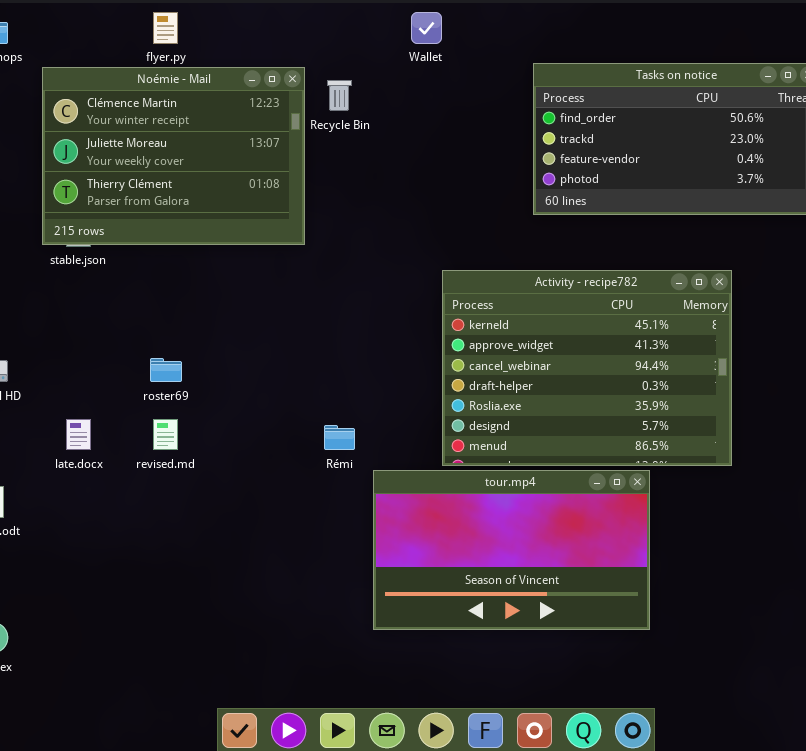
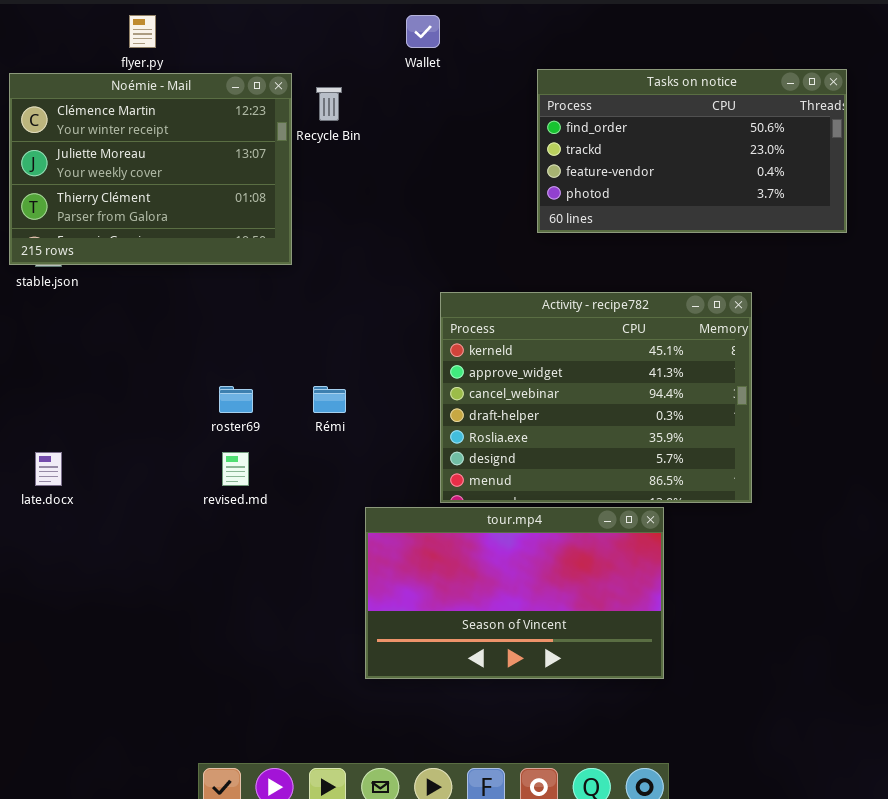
roster69: [150,358,182,382] -> [219,386,253,413], moved
revised.md: [153,419,178,450] -> [222,452,249,486], moved
Rémi: [324,425,355,450] -> [313,386,346,413], moved

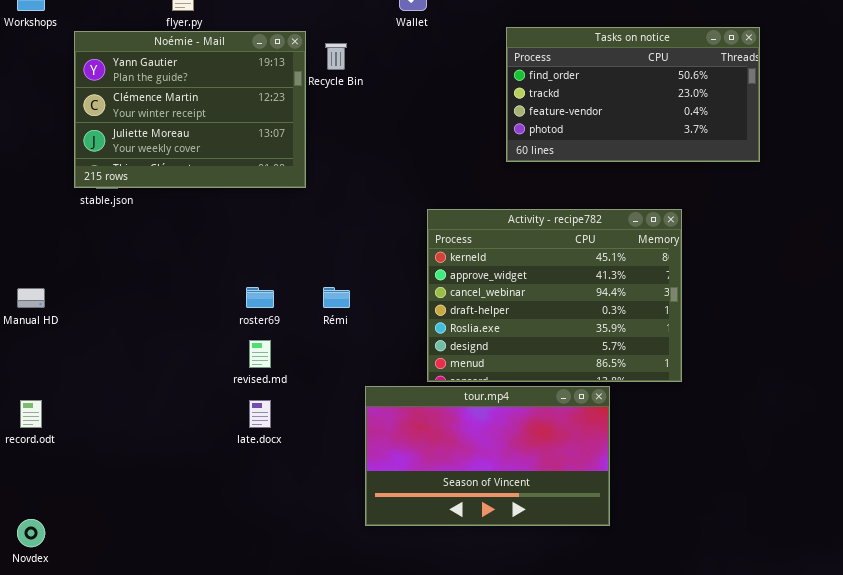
Noémie - Mail: [9,73,292,265] -> [74,31,306,188], scrolled up 1 row
late.docx: [35,452,62,486] -> [249,400,271,428], moved

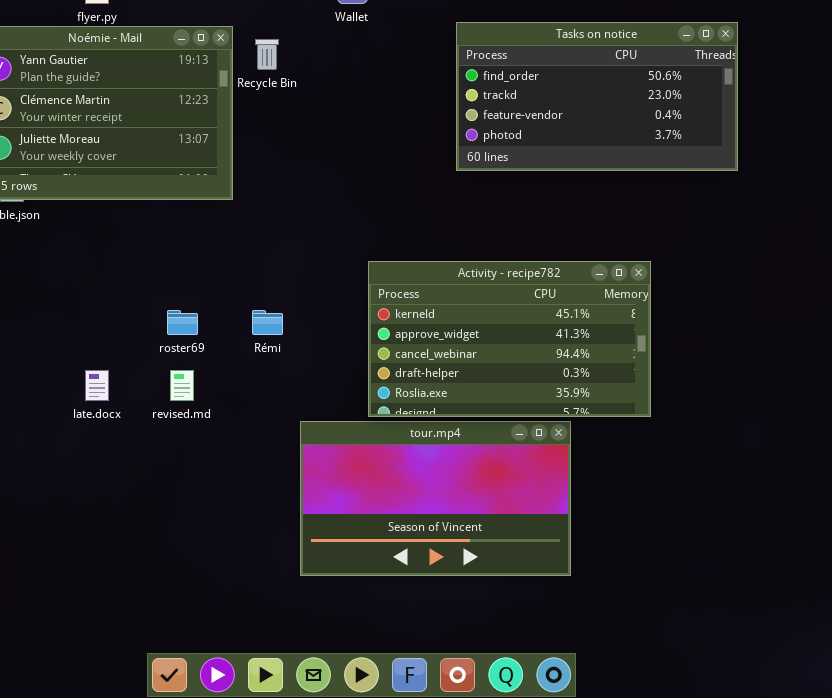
Activity - recipe782: [427,209,682,382] -> [368,261,651,417], resized
late.docx: [249,400,271,428] -> [85,370,109,401], moved

